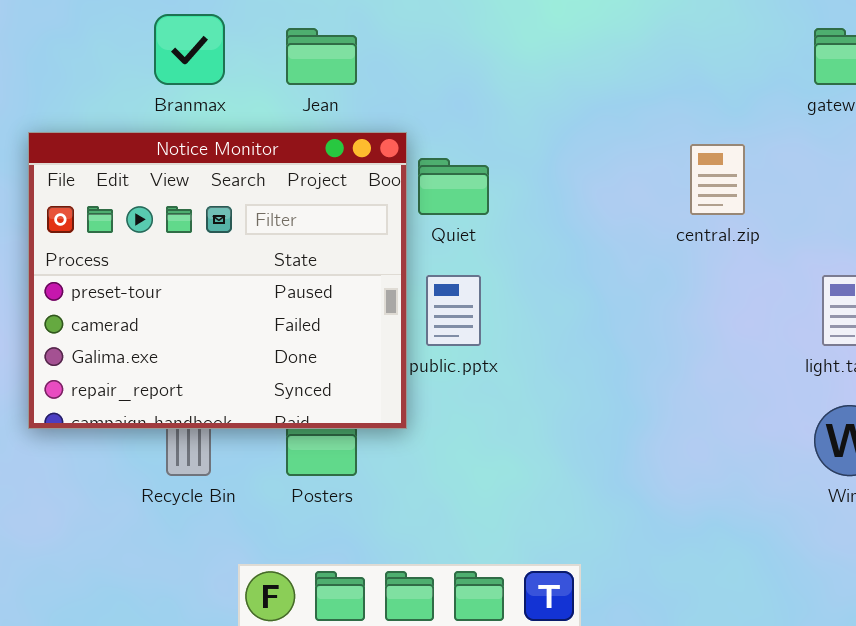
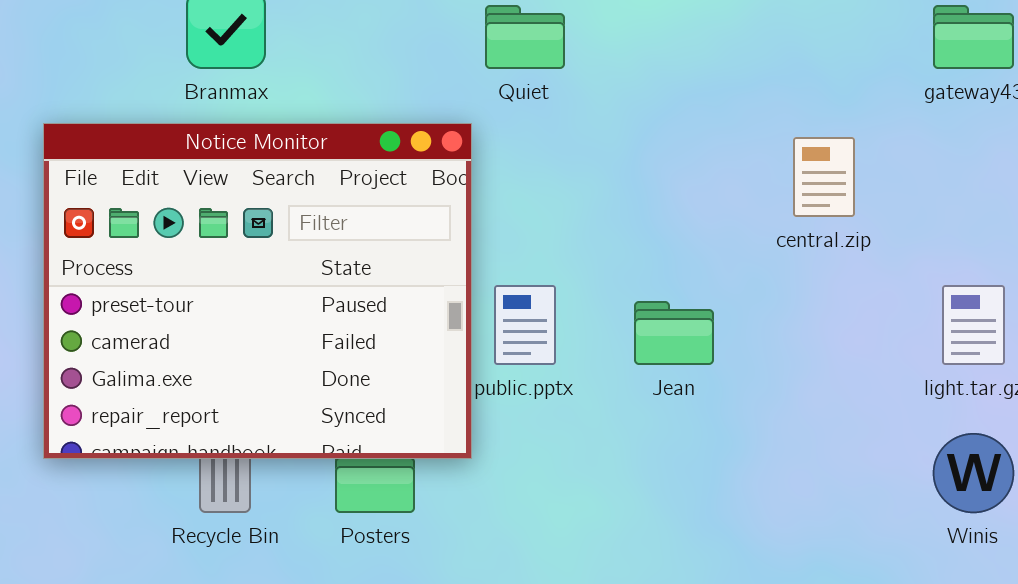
Jean: [286,28,357,85] -> [634,301,714,365], moved
Quiet: [418,158,489,215] -> [485,5,565,69], moved

